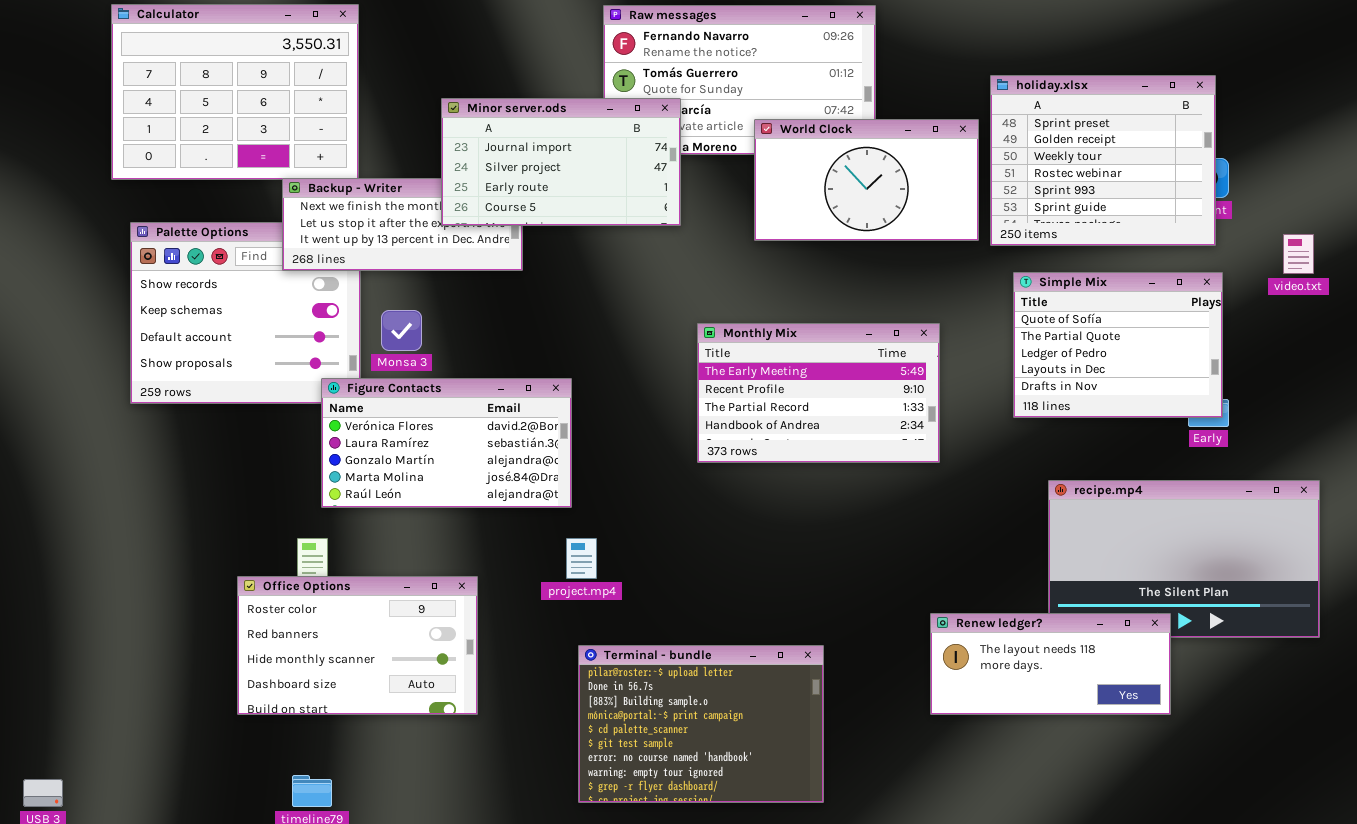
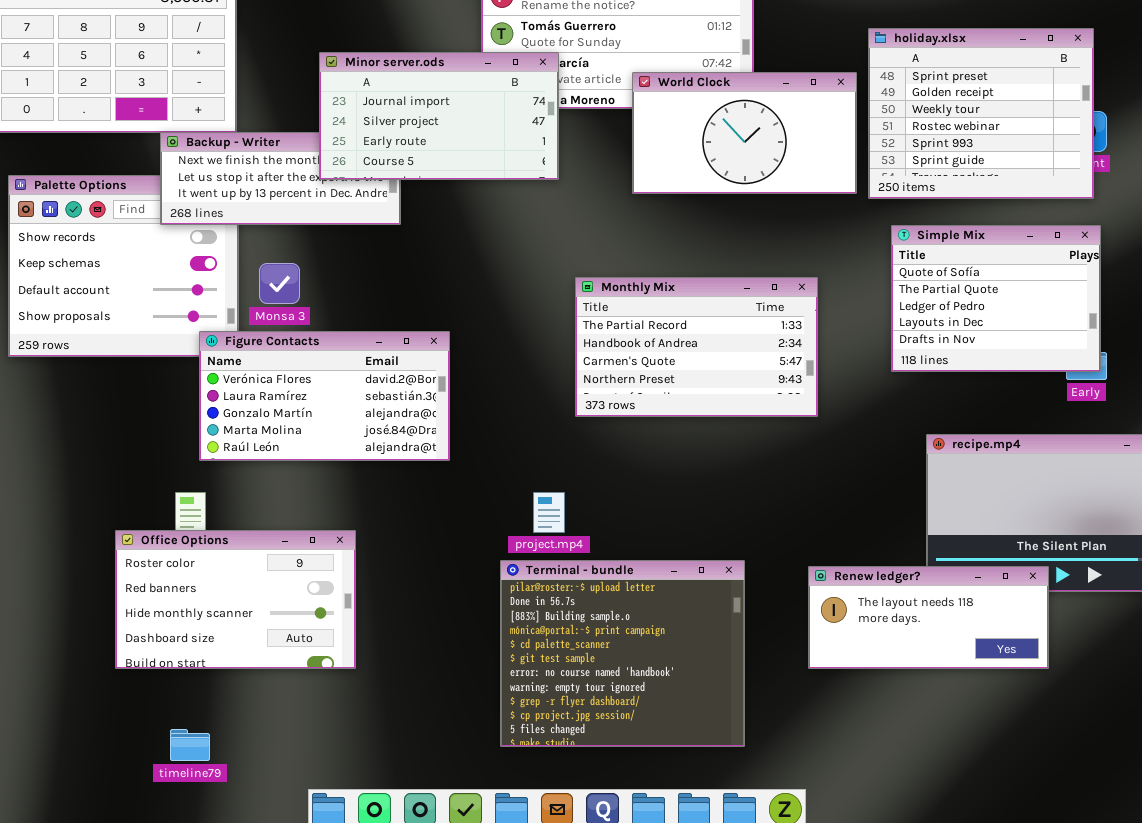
Monthly Mix: [697,323,940,463] -> [575,277,818,417], scrolled down 2 rows
project.mp4: [566,538,597,579] -> [533,492,565,533], moved
Terminal - bundle: [578,645,824,803] -> [500,560,745,747], moved, resized

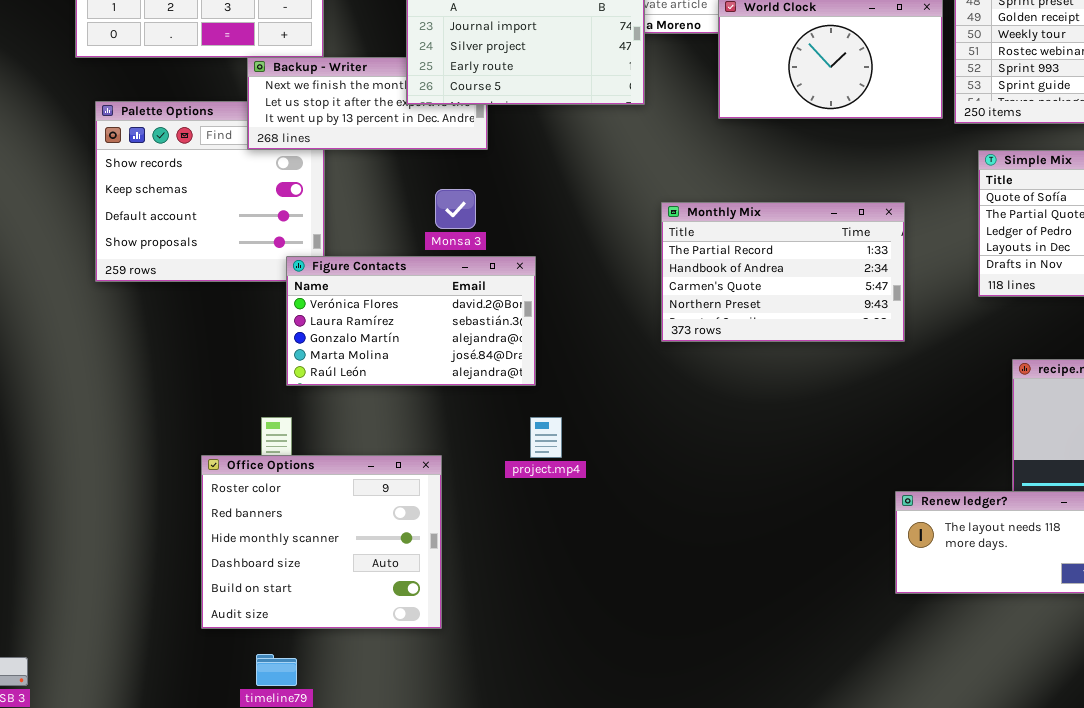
Monsa 3: [259,263,300,304] -> [435,189,476,229], moved
project.mp4: [533,492,565,533] -> [530,417,562,458], moved
Office Options: [115,530,356,669] -> [201,455,442,629], resized
Terminal - bundle: [500,560,745,747] -> none, closed

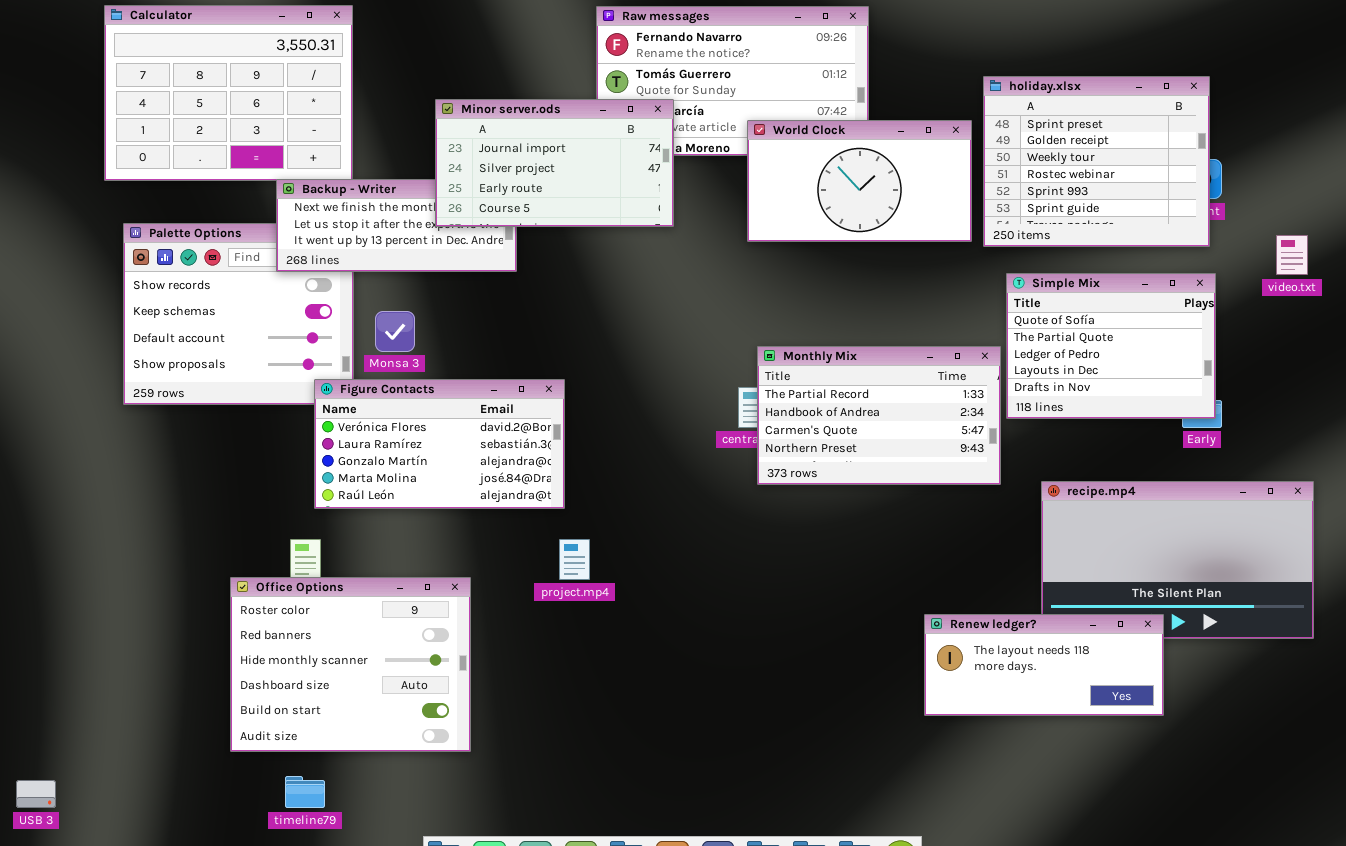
Monsa 3: [435,189,476,229] -> [375,311,415,352], moved
Monthly Mix: [661,202,905,342] -> [757,346,1001,485], moved

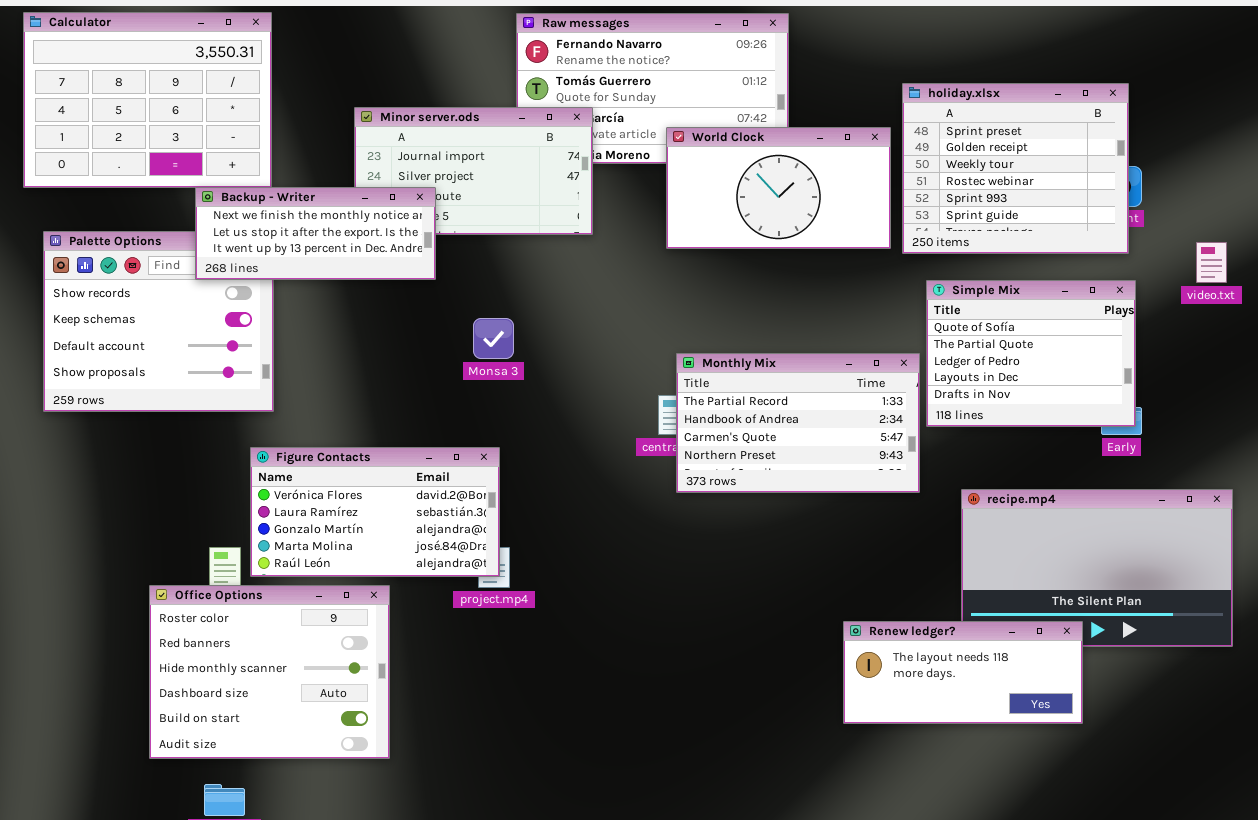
Backup - Writer: [276,179,517,272] -> [195,187,436,280], raised
Monsa 3: [375,311,415,352] -> [473,318,514,359], moved
Figure Contacts: [314,379,565,509] -> [250,447,500,577], moved

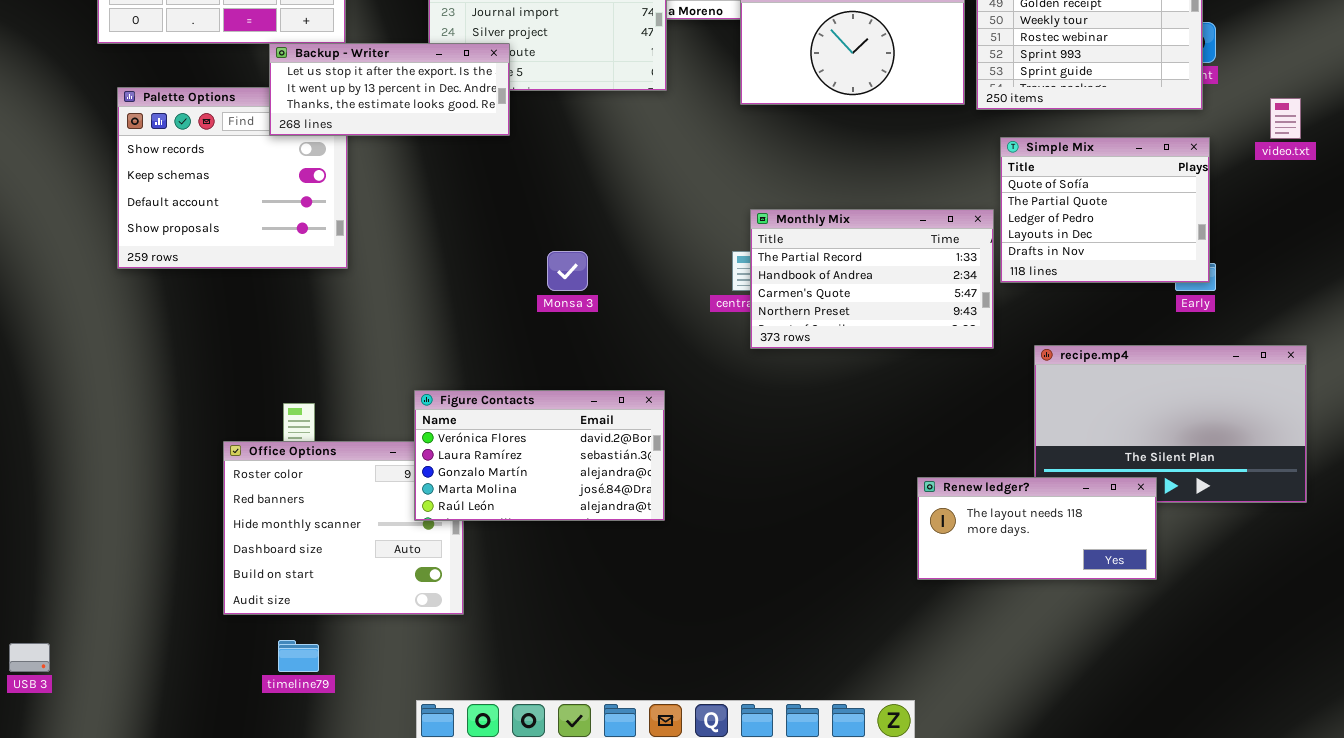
Backup - Writer: [195,187,436,280] -> [269,43,510,136], scrolled down 1 row
Monsa 3: [473,318,514,359] -> [547,251,588,291], moved
Figure Contacts: [250,447,500,577] -> [414,390,665,521], moved

